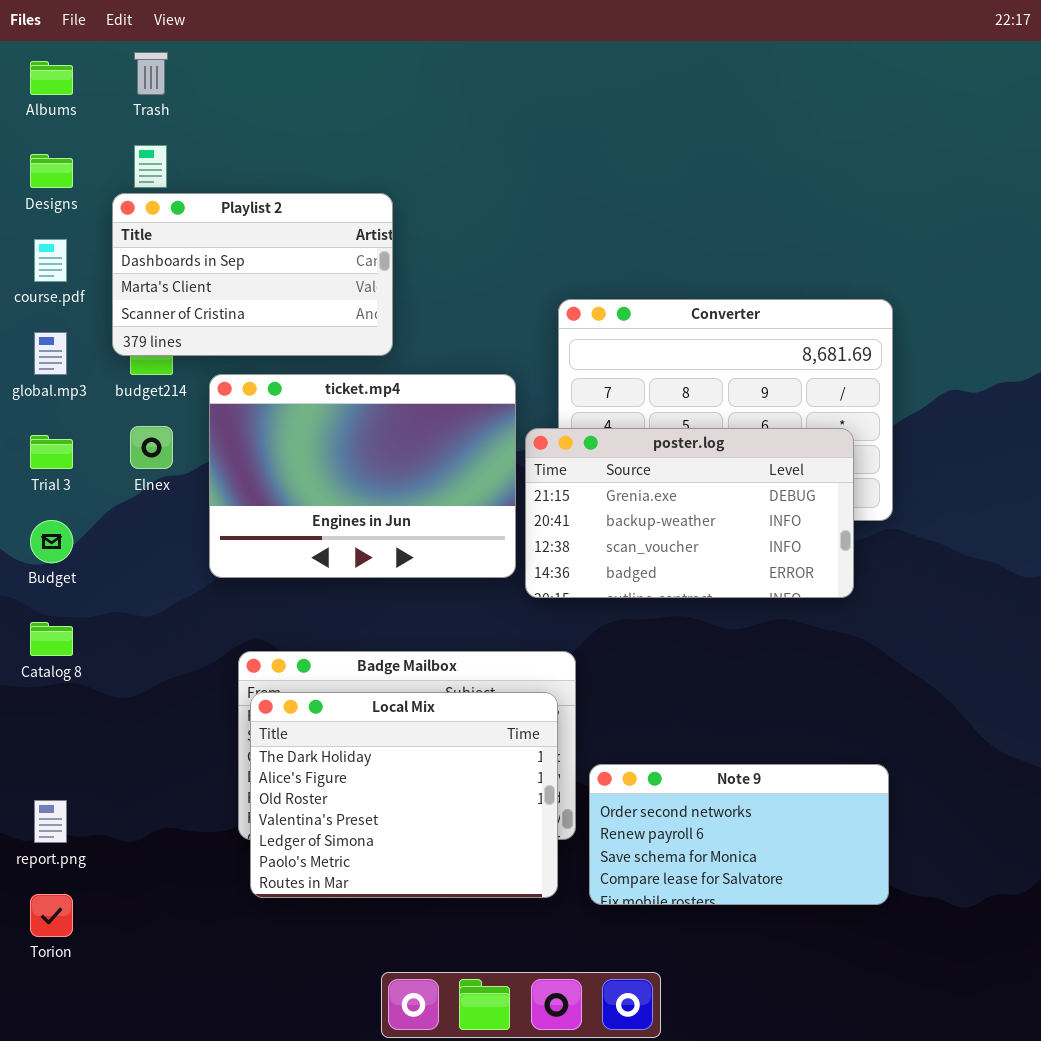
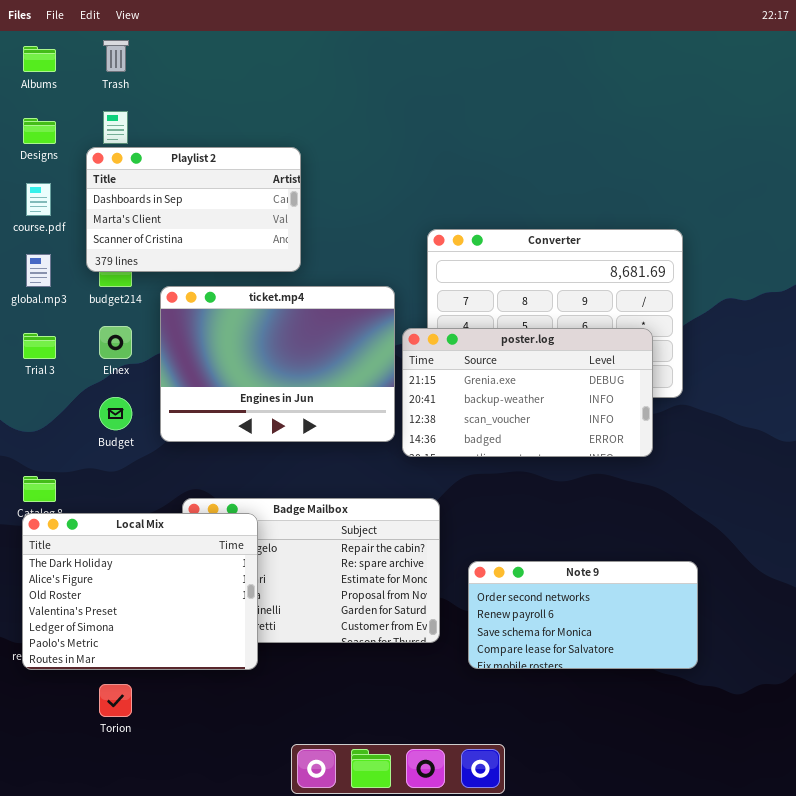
Budget: [30,520,73,563] -> [99,397,132,430], moved
Local Mix: [250,692,558,898] -> [22,513,258,670], moved
Note 9: [589,764,889,905] -> [468,561,698,669], moved
Torion: [30,894,73,937] -> [99,684,132,717], moved

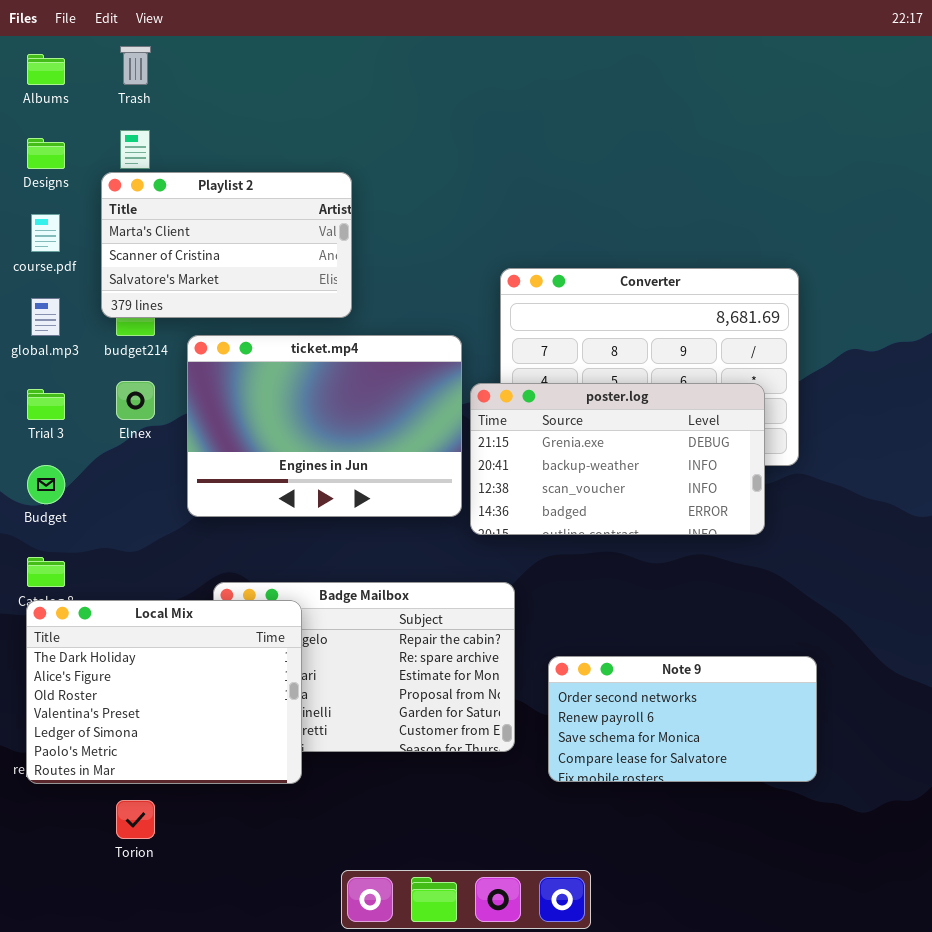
Playlist 2: [86,147,301,272] -> [101,172,352,318], scrolled down 1 row
Budget: [99,397,132,430] -> [27,465,65,504], moved

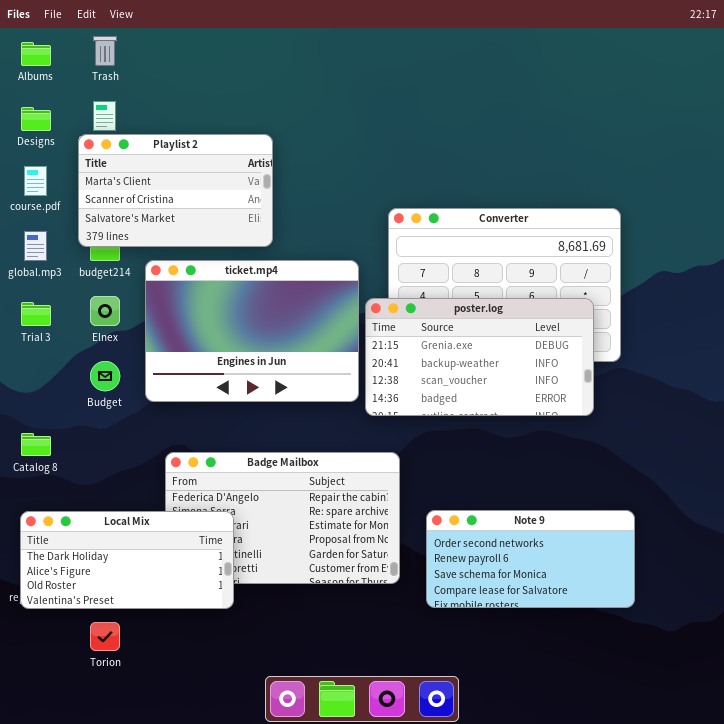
Budget: [27,465,65,504] -> [90,361,120,391], moved
Local Mix: [26,600,302,784] -> [20,511,234,609], resized

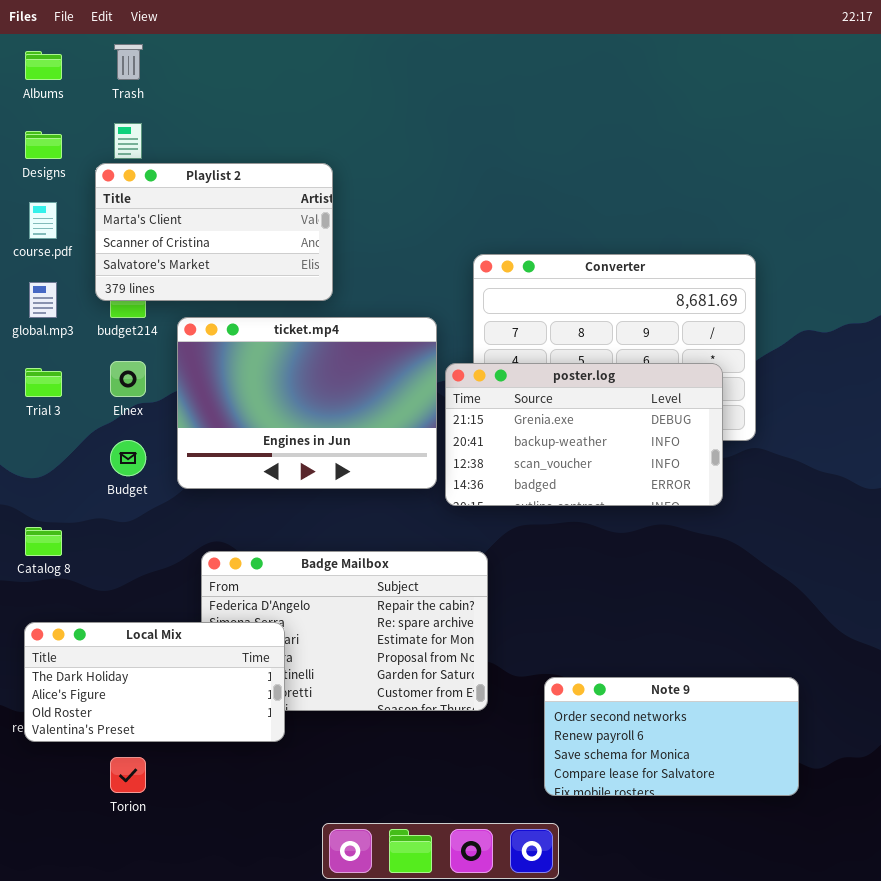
Note 9: [426,510,635,608] -> [544,677,799,796], moved

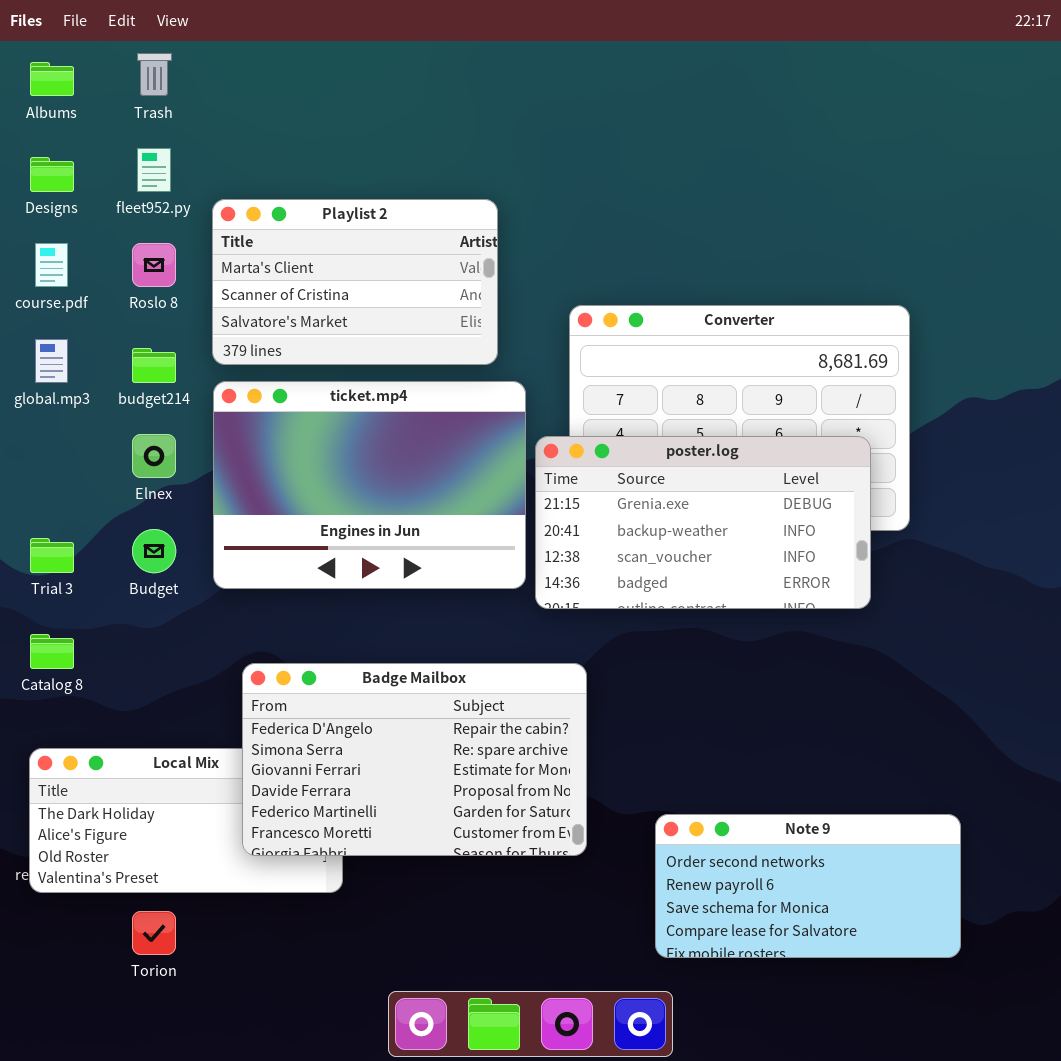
Playlist 2: [95,163,333,301] -> [212,199,498,365], moved
Trial 3: [25,368,62,397] -> [30,538,74,573], moved
Badge Mailbox: [201,551,488,711] -> [242,663,587,856], raised

